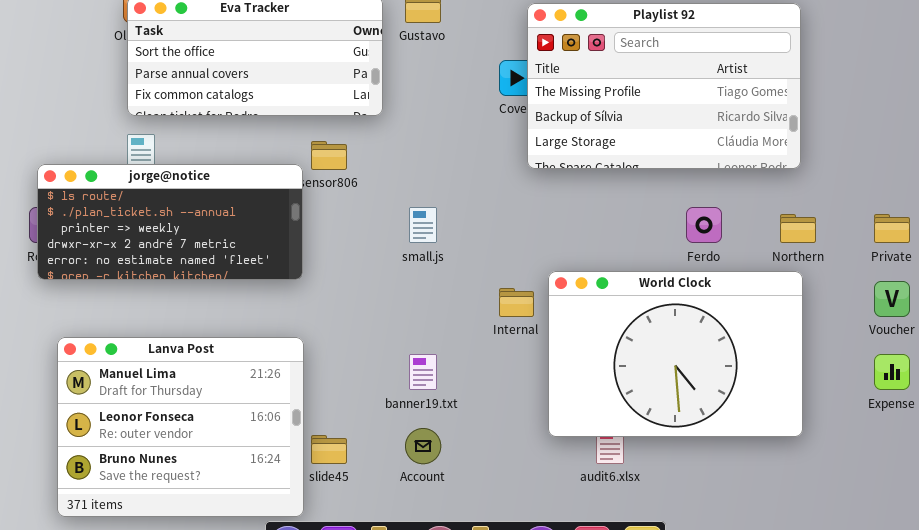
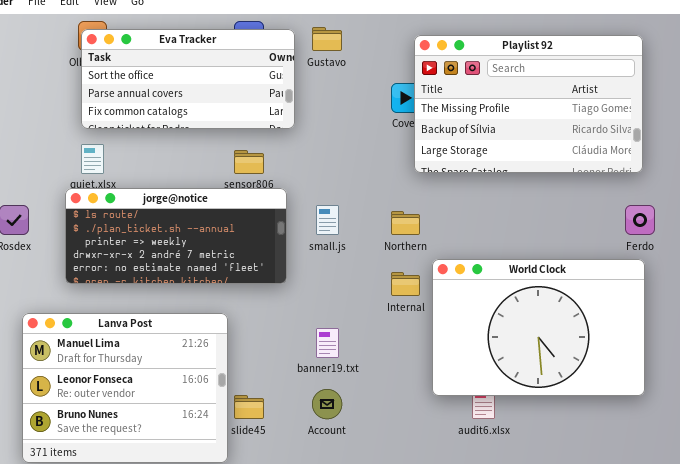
jorge@notice: [37,164,303,280] -> [65,188,287,284], moved
Ferdo: [686,207,722,243] -> [625,205,655,235], moved
Northern: [780,214,816,243] -> [391,211,420,235], moved

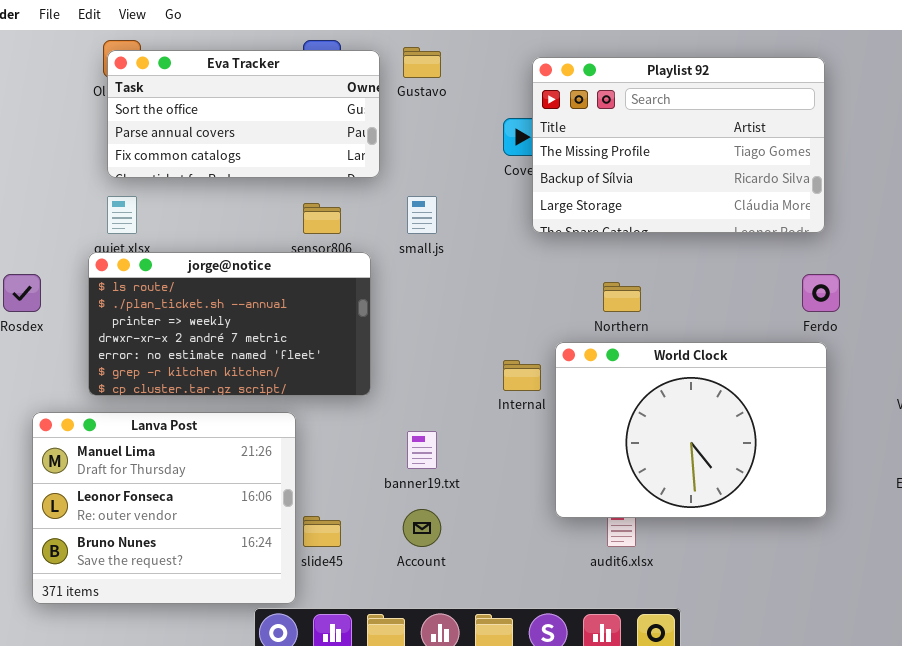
jorge@notice: [65,188,287,284] -> [88,252,371,396], resized
small.js: [316,205,339,235] -> [407,196,437,234], moved
Northern: [391,211,420,235] -> [603,282,641,312], moved

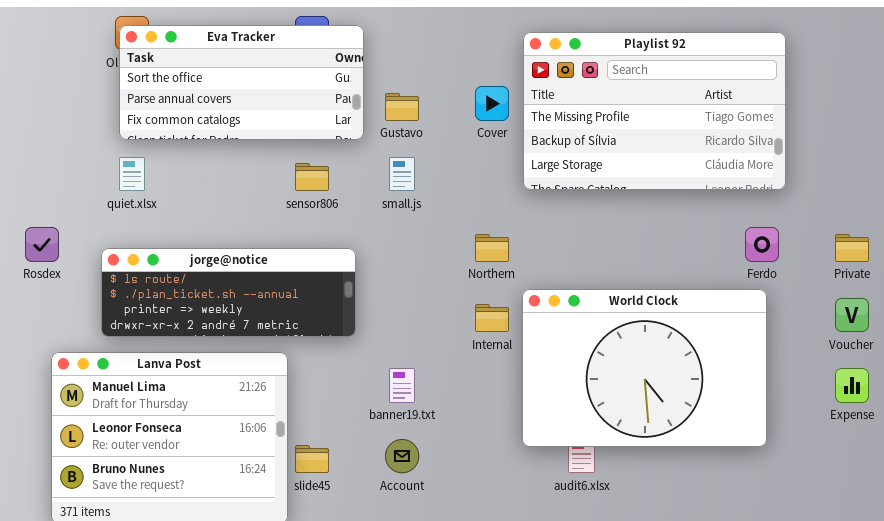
Gustavo: [403,47,441,78] -> [385,93,419,121], moved
Playlist 92: [532,57,825,233] -> [523,32,786,190], moved
jorge@notice: [88,252,371,396] -> [101,248,356,337], resized
Northern: [603,282,641,312] -> [475,234,509,262], moved

